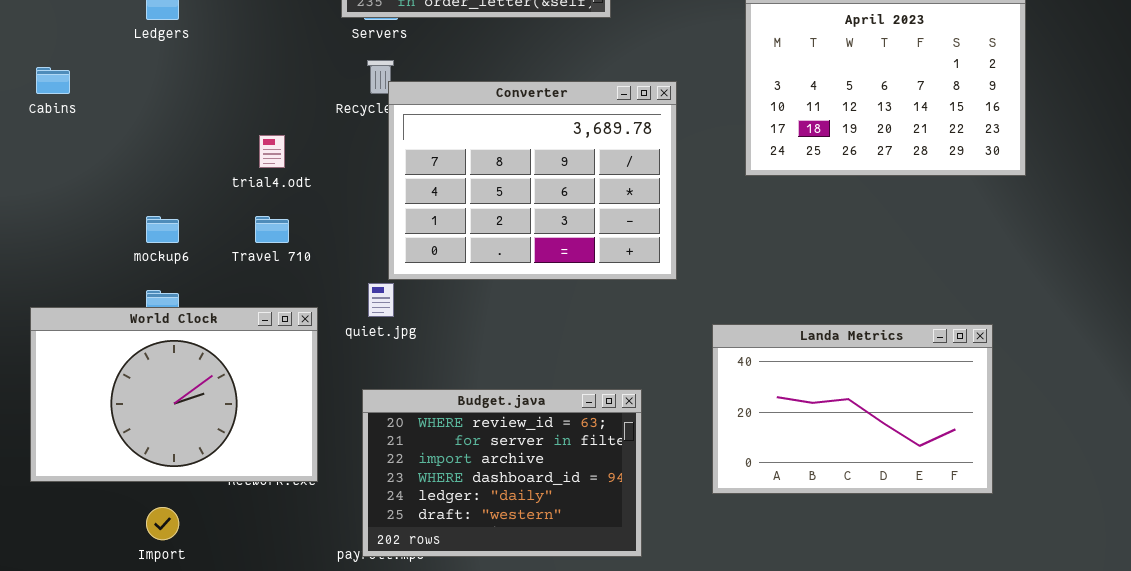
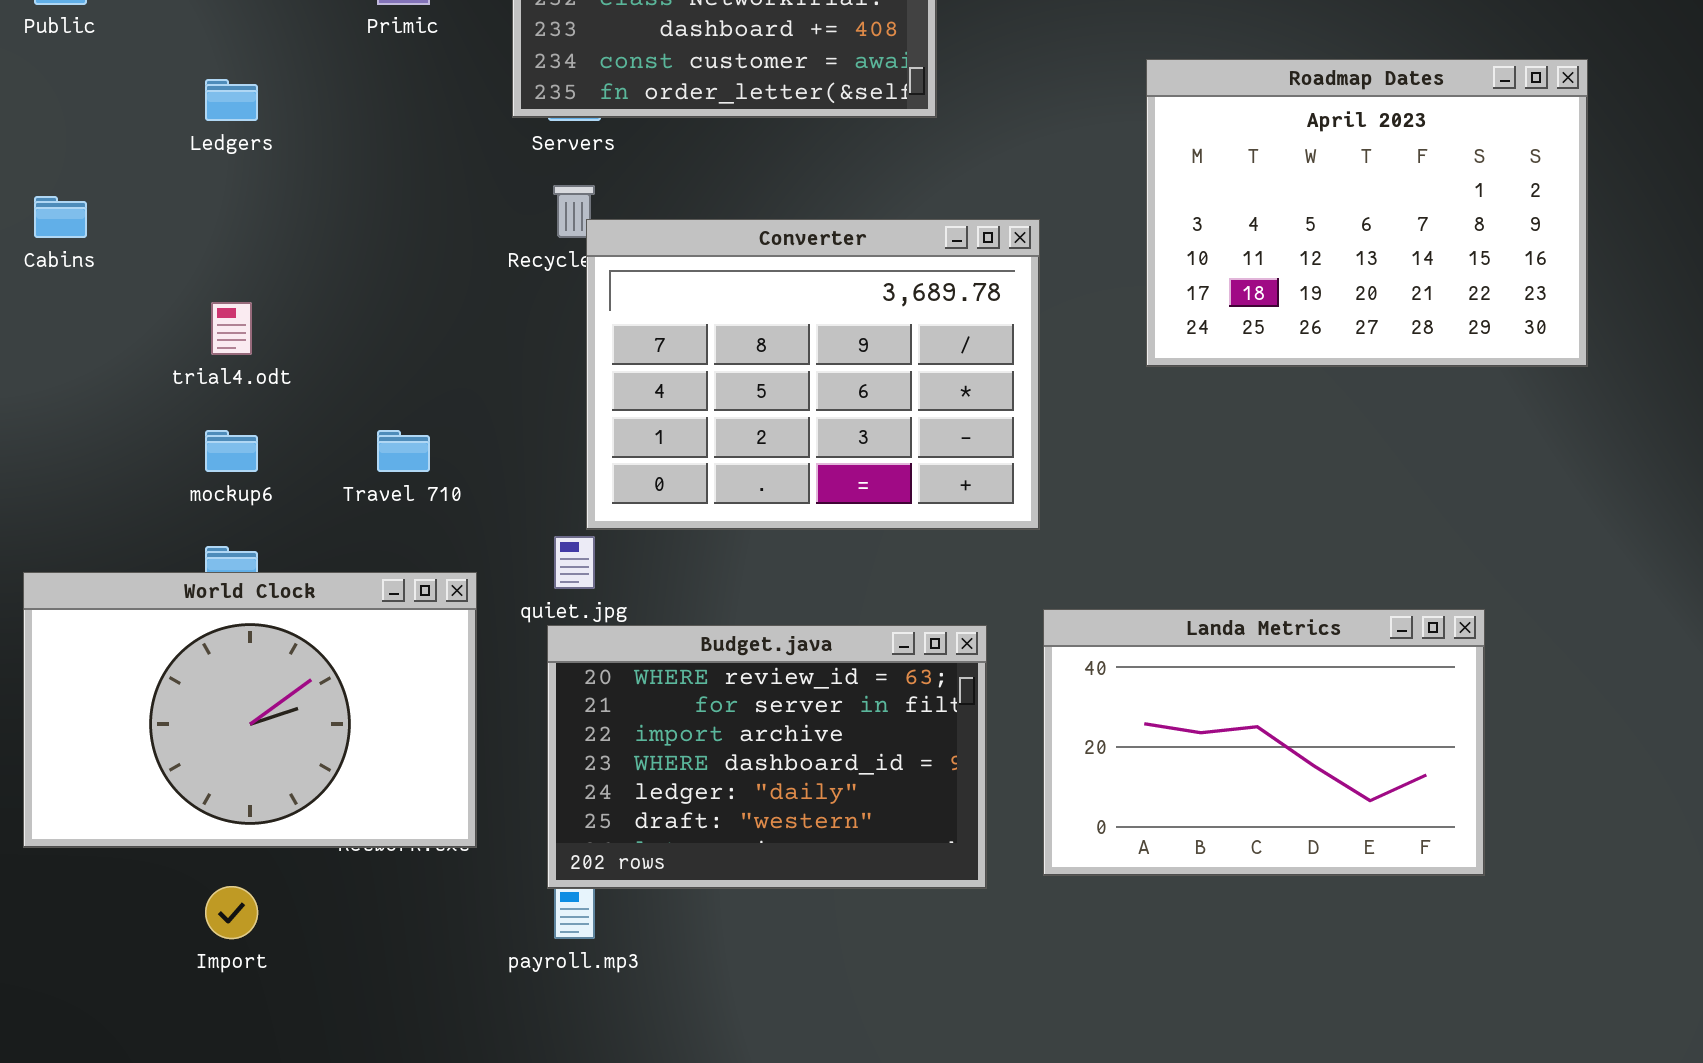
trial4.odt: [259,135,285,168] -> [211,302,252,355], moved
Landa Metrics: [712,324,993,494] -> [1043,609,1485,876], moved
Budget.java: [362,389,642,557] -> [547,625,987,889], moved

